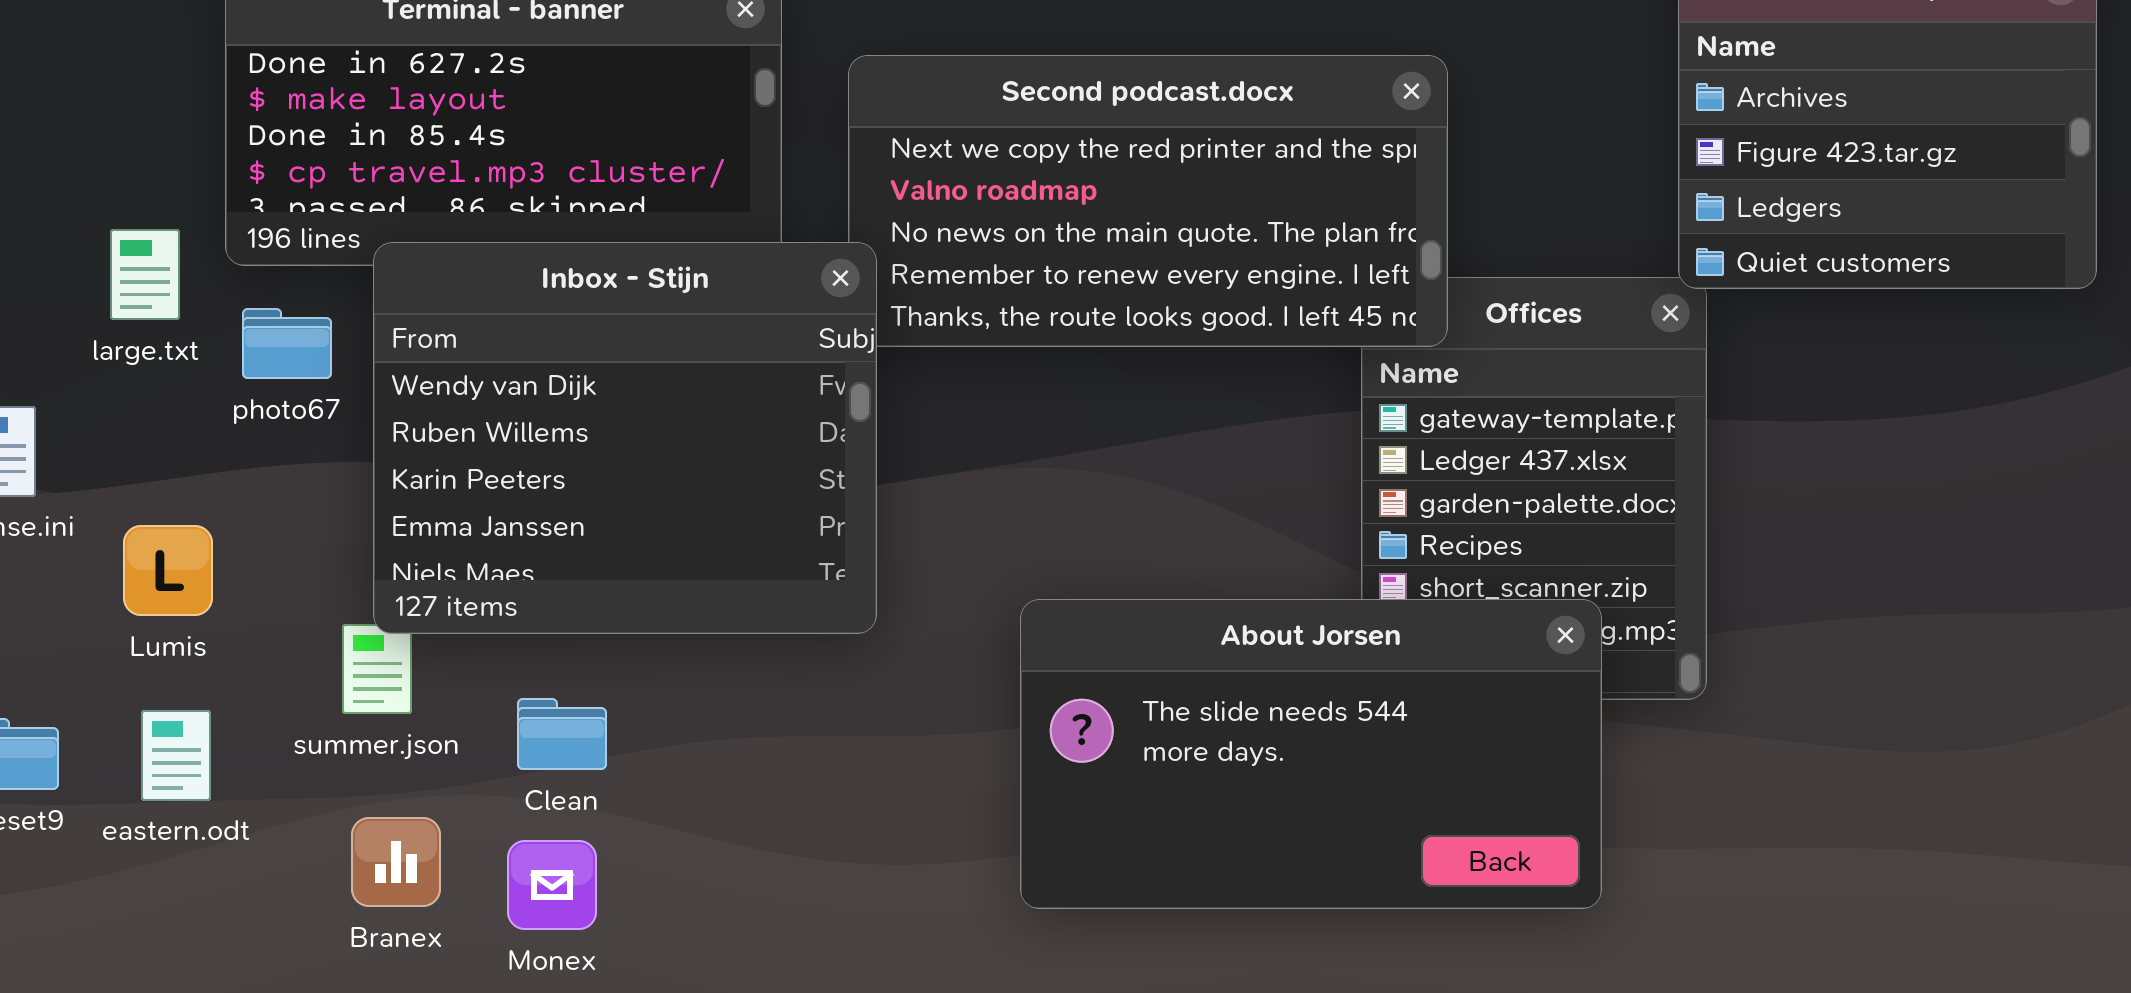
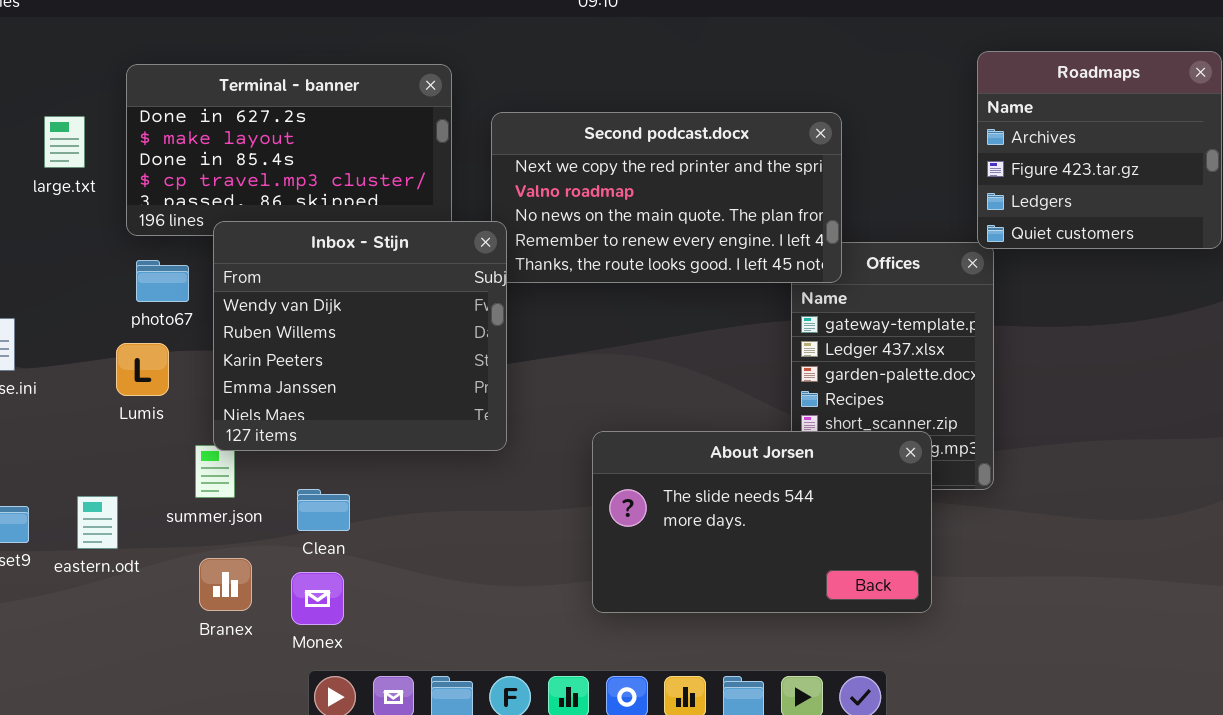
large.txt: [110,229,180,320] -> [44,116,85,168], moved
Lumis: [123,525,213,616] -> [116,343,169,396], moved

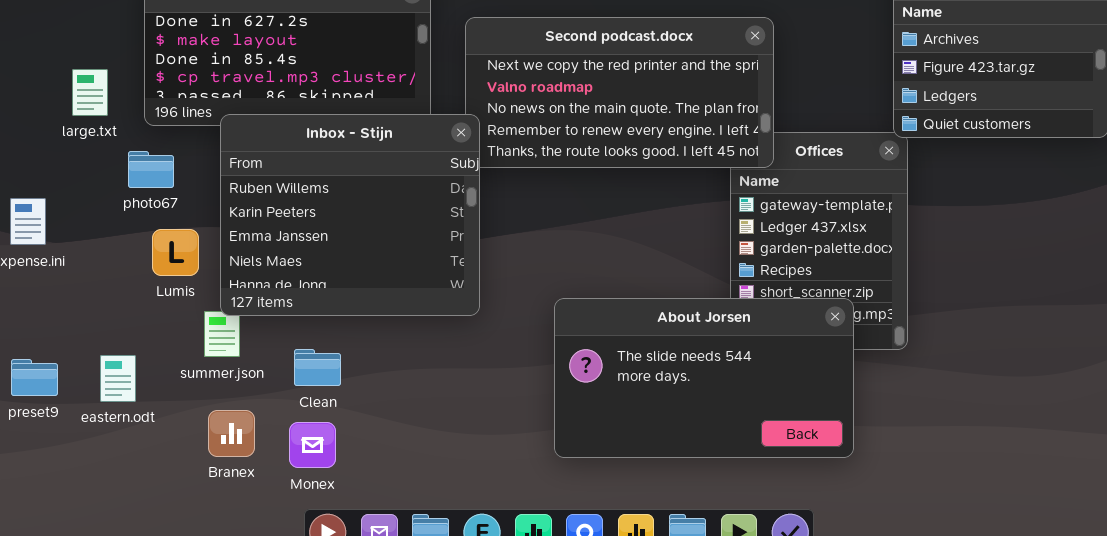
large.txt: [44,116,85,168] -> [72,69,108,116], moved
Inbox - Stijn: [213,221,507,451] -> [220,114,480,316], scrolled down 1 row
photo67: [136,260,189,302] -> [128,151,174,188], moved
Lumis: [116,343,169,396] -> [152,229,199,276], moved

